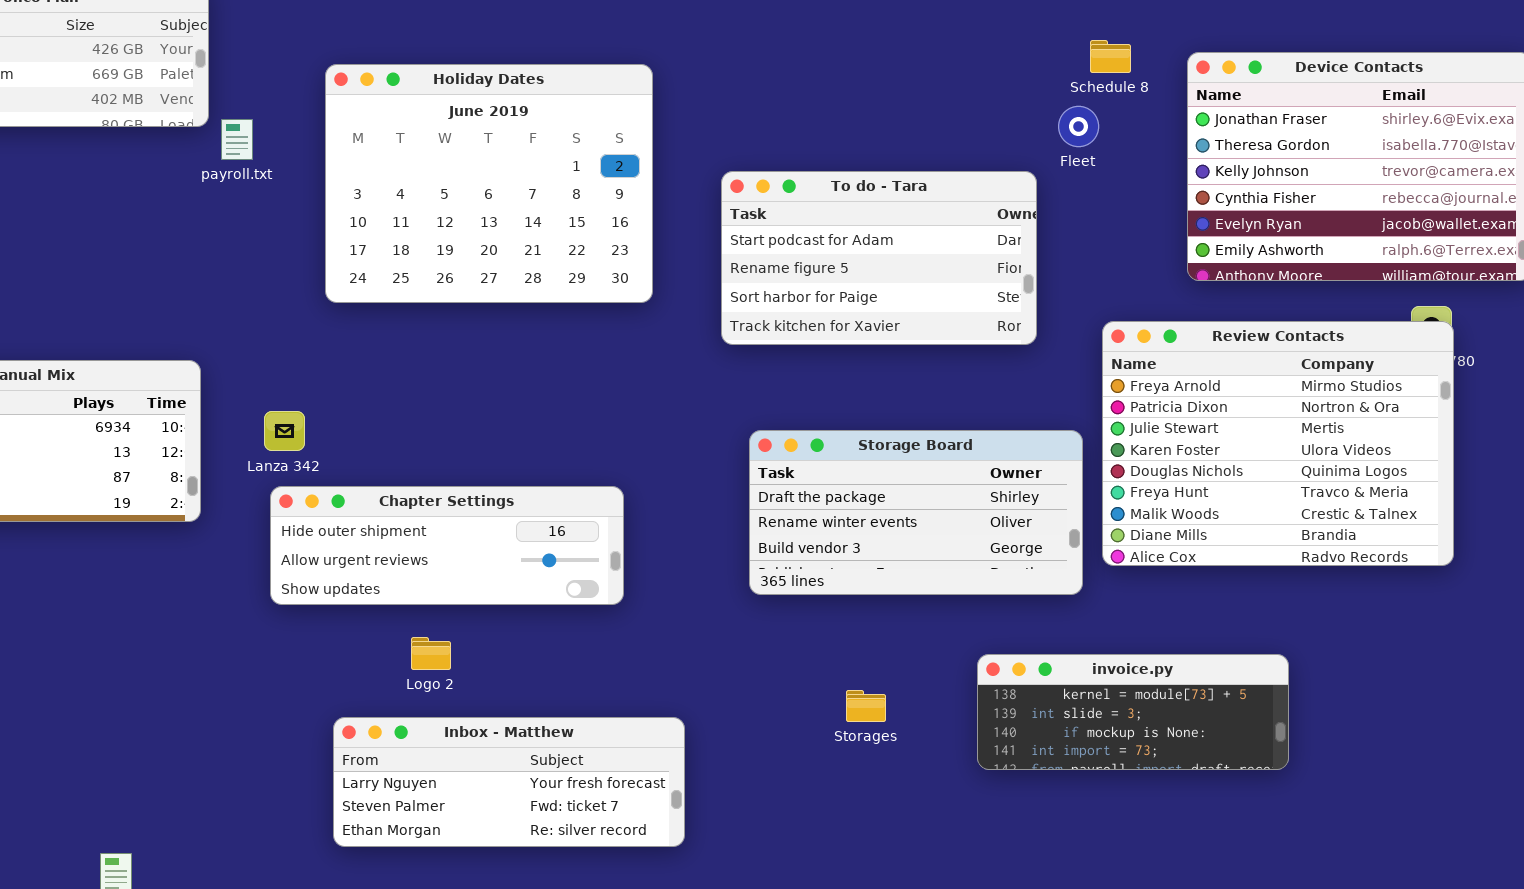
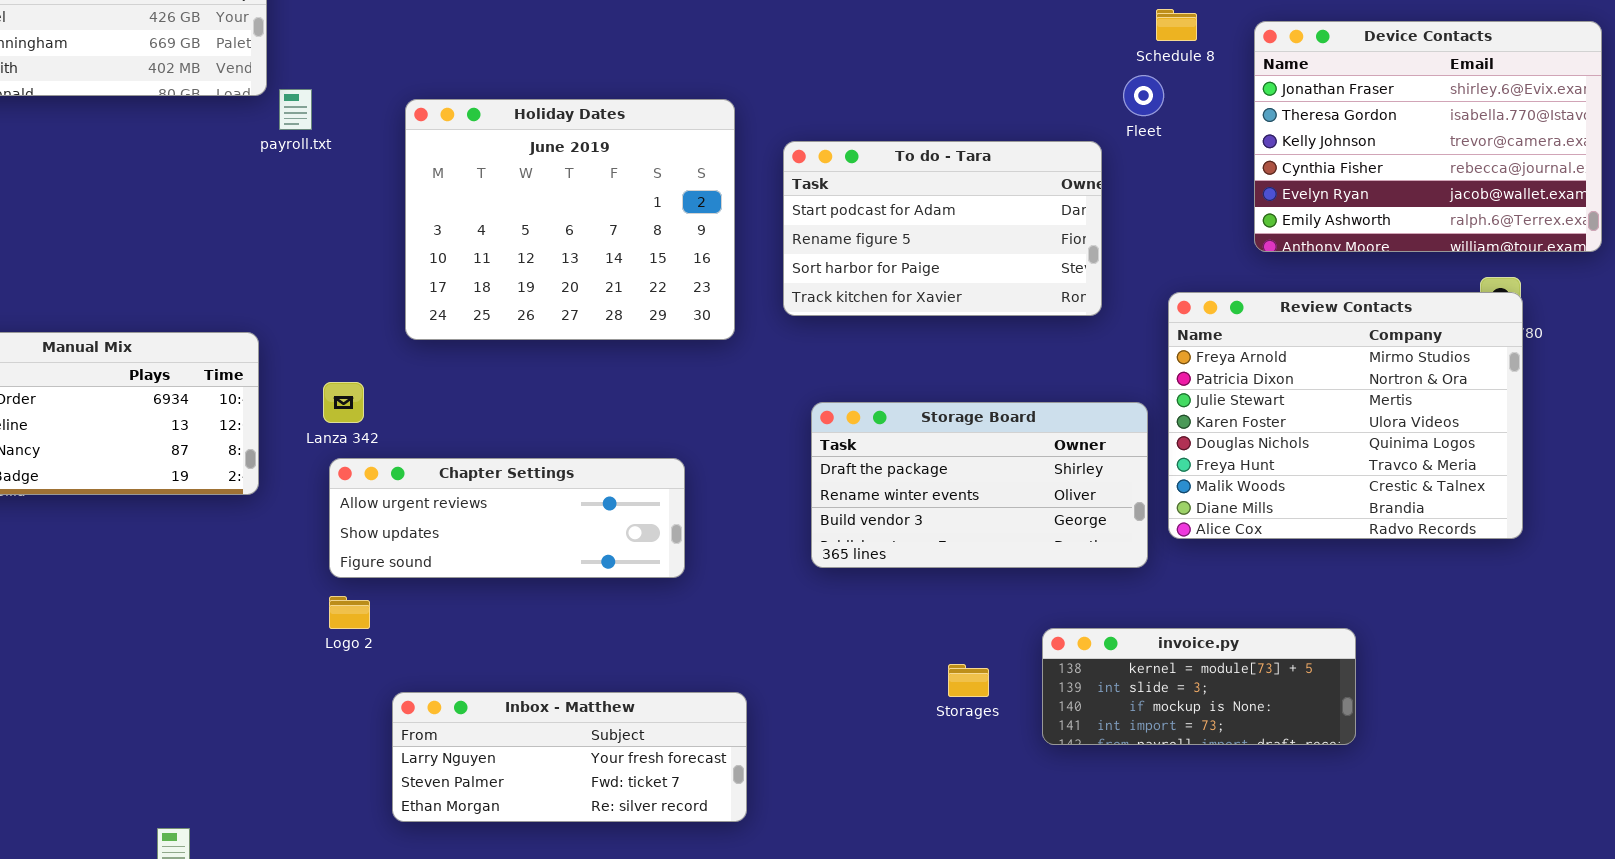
Holiday Dates: [325,64,653,303] -> [405,99,735,340], moved
Chapter Settings: [270,486,624,605] -> [329,458,685,578], scrolled down 1 row
Logo 2: [411,637,451,670] -> [329,596,370,629], moved
Storages: [846,690,886,722] -> [948,664,989,697], moved

